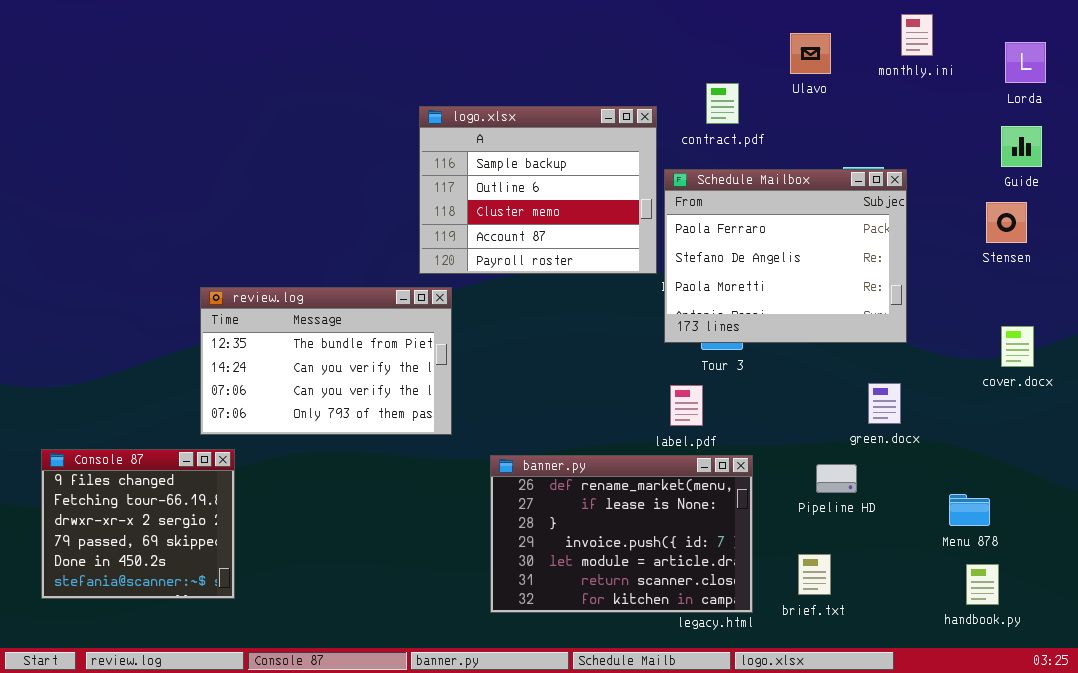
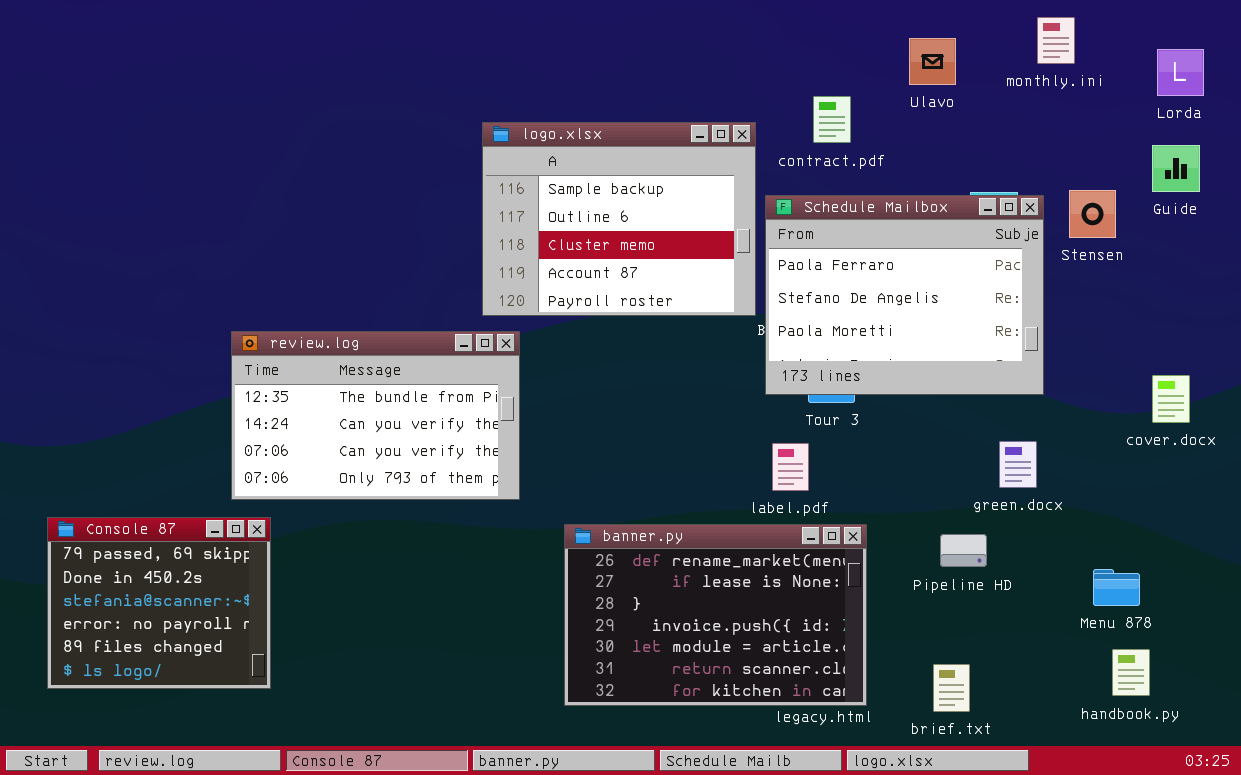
Stensen: [986,202,1027,243] -> [1069,190,1116,238], moved
Console 87: [41,449,235,599] -> [47,517,271,689], scrolled down 3 rows
brief.txt: [798,554,831,595] -> [933,664,970,712], moved

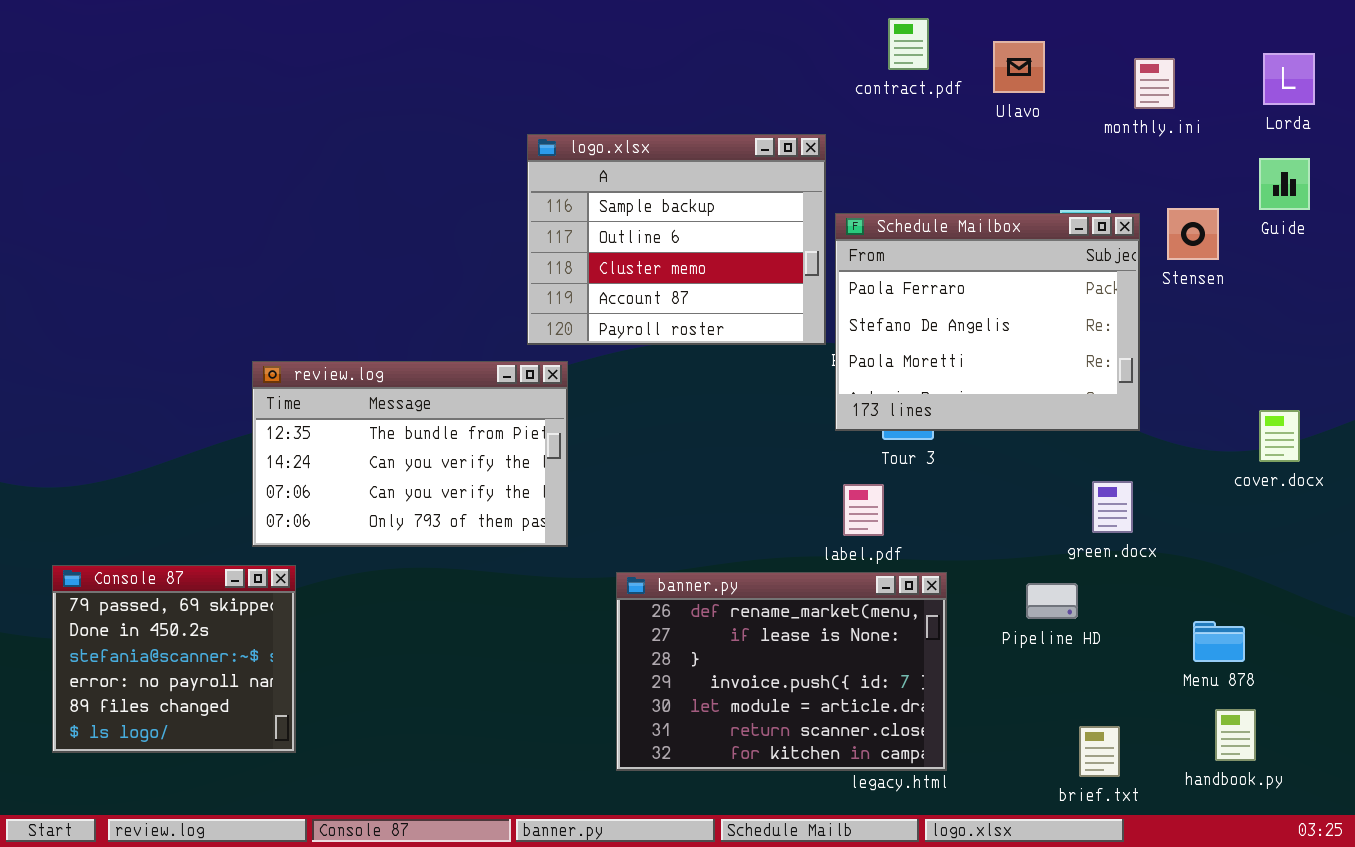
monthly.ini: [1037,17,1075,64] -> [1134,58,1175,109], moved
contract.pdf: [813,96,851,143] -> [888,18,929,70], moved
brief.txt: [933,664,970,712] -> [1079,726,1120,777], moved

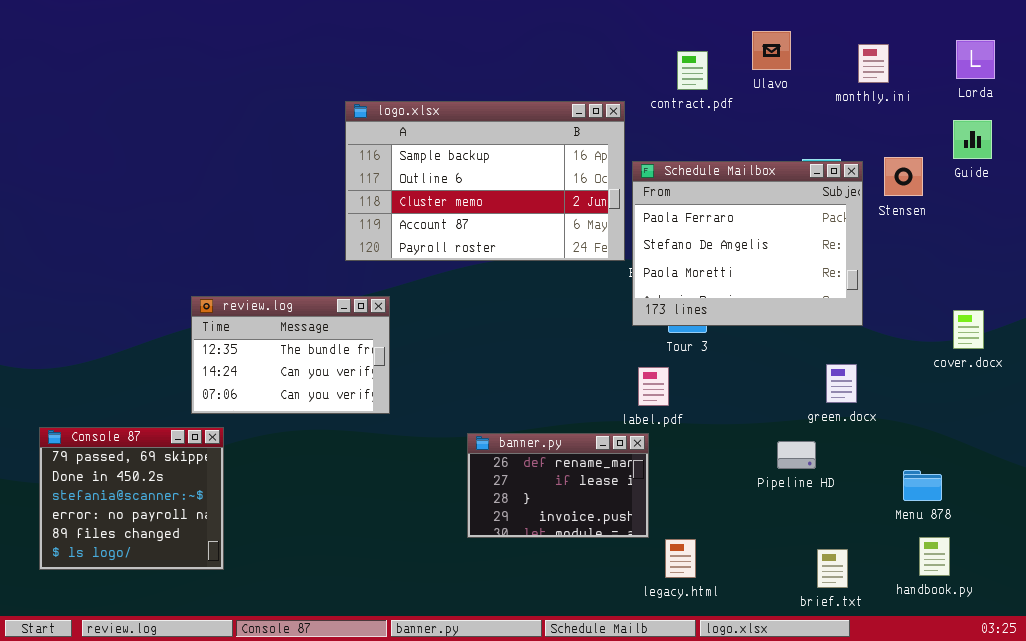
contract.pdf: [888,18,929,70] -> [677,51,708,90], moved
logo.xlsx: [527,134,826,345] -> [345,101,625,261], resized
review.log: [252,361,568,547] -> [191,296,390,414], resized
banner.py: [616,572,947,771] -> [467,433,649,538], resized

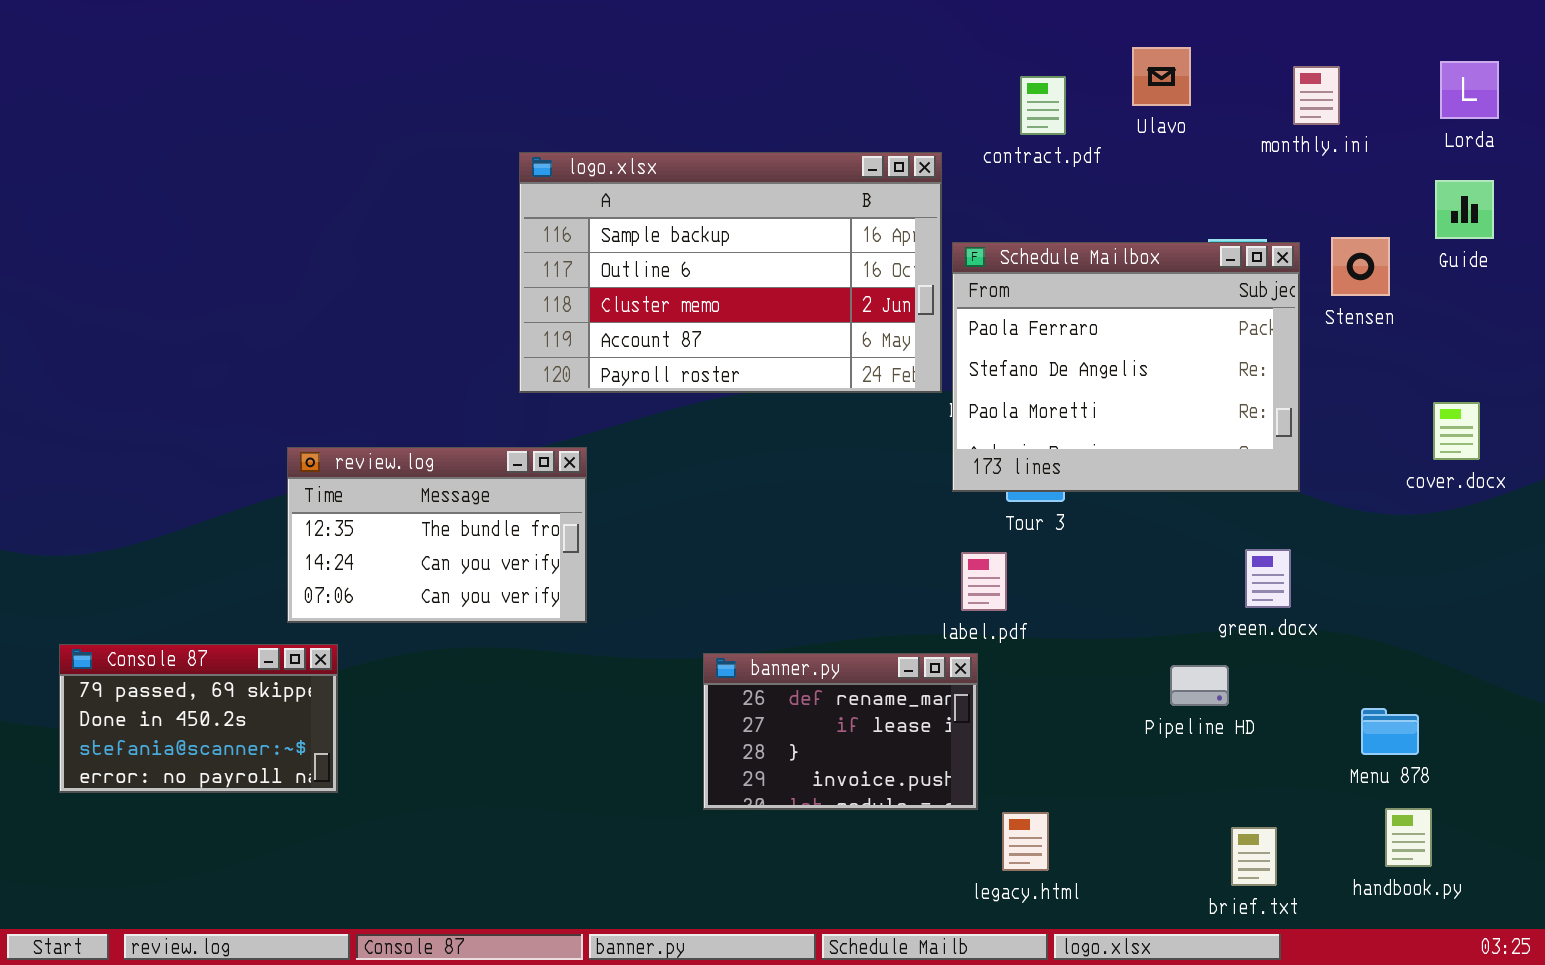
cover.docx: [953,310,984,349] -> [1433,402,1480,460], moved
Console 87: [39,427,224,570] -> [59,644,338,793], resized

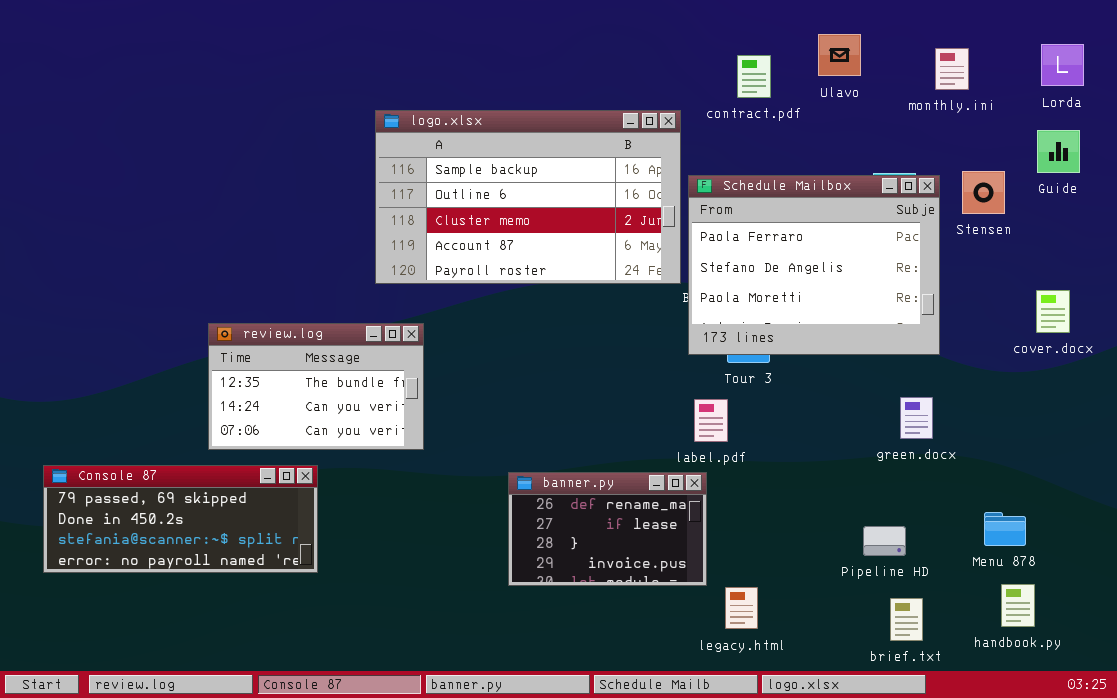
Console 87: [59,644,338,793] -> [43,465,318,573], resized
Pipeline HD: [1170,665,1229,706] -> [863,526,906,556], moved

